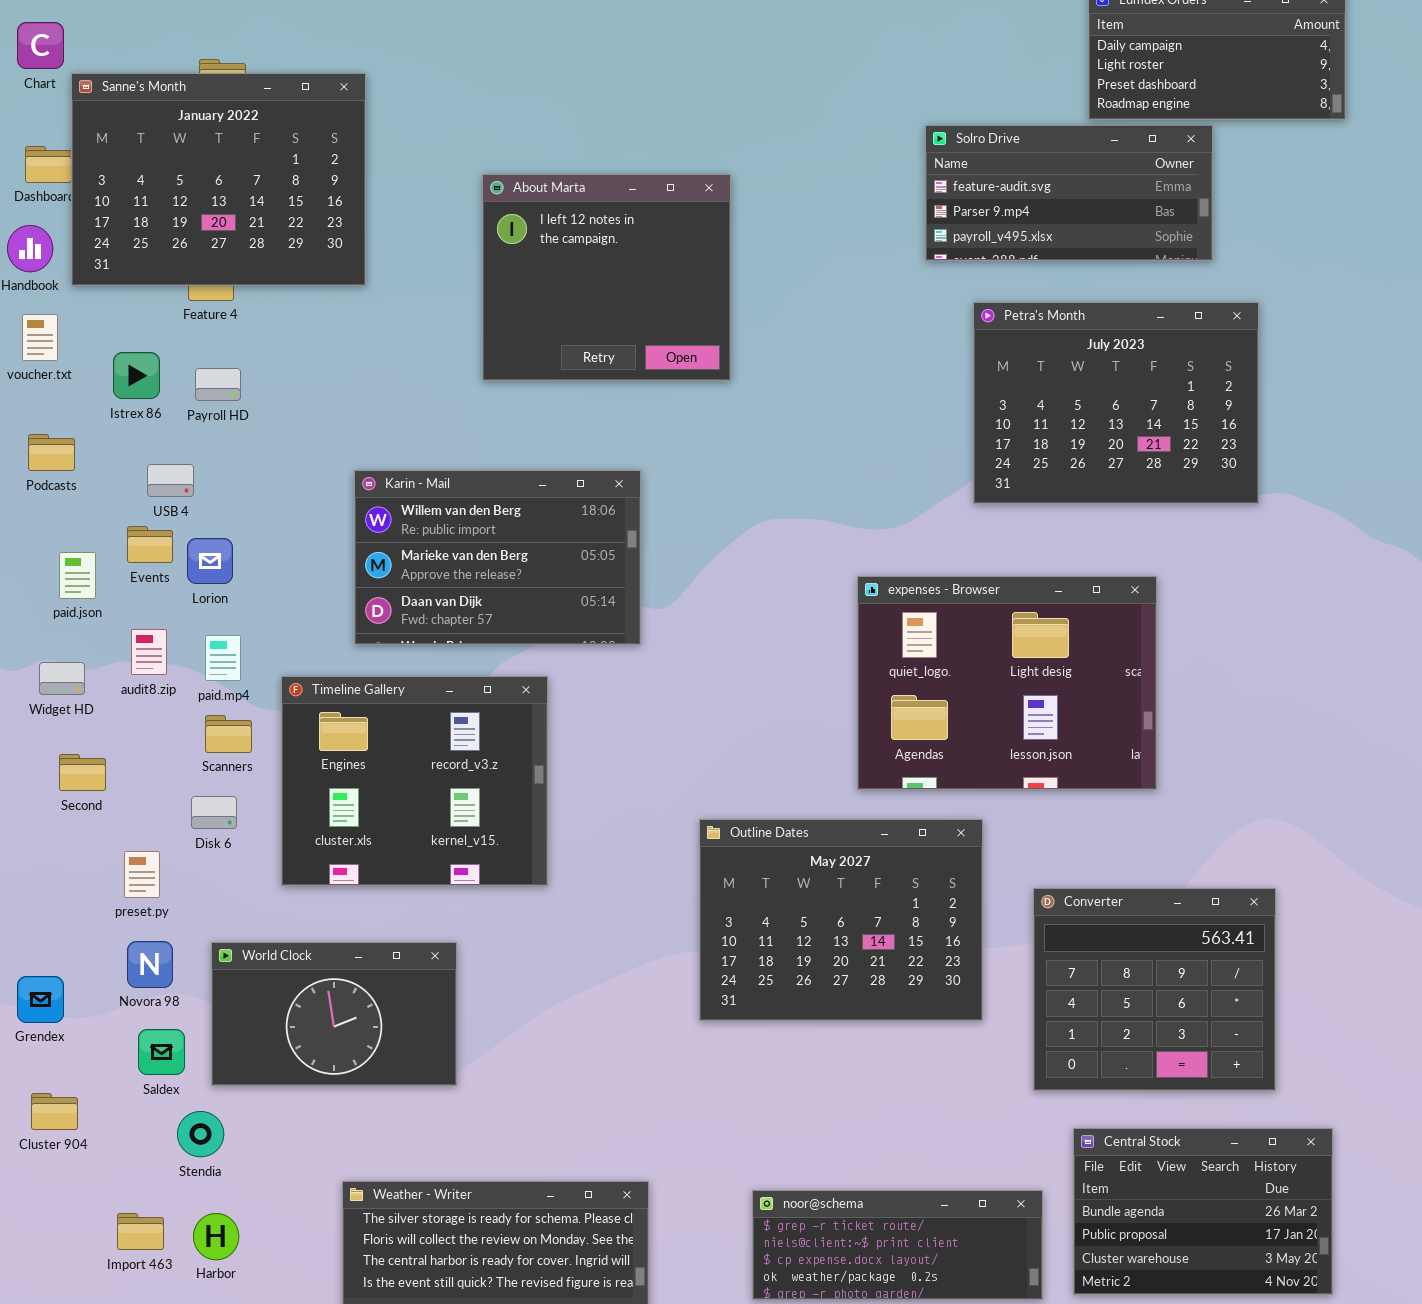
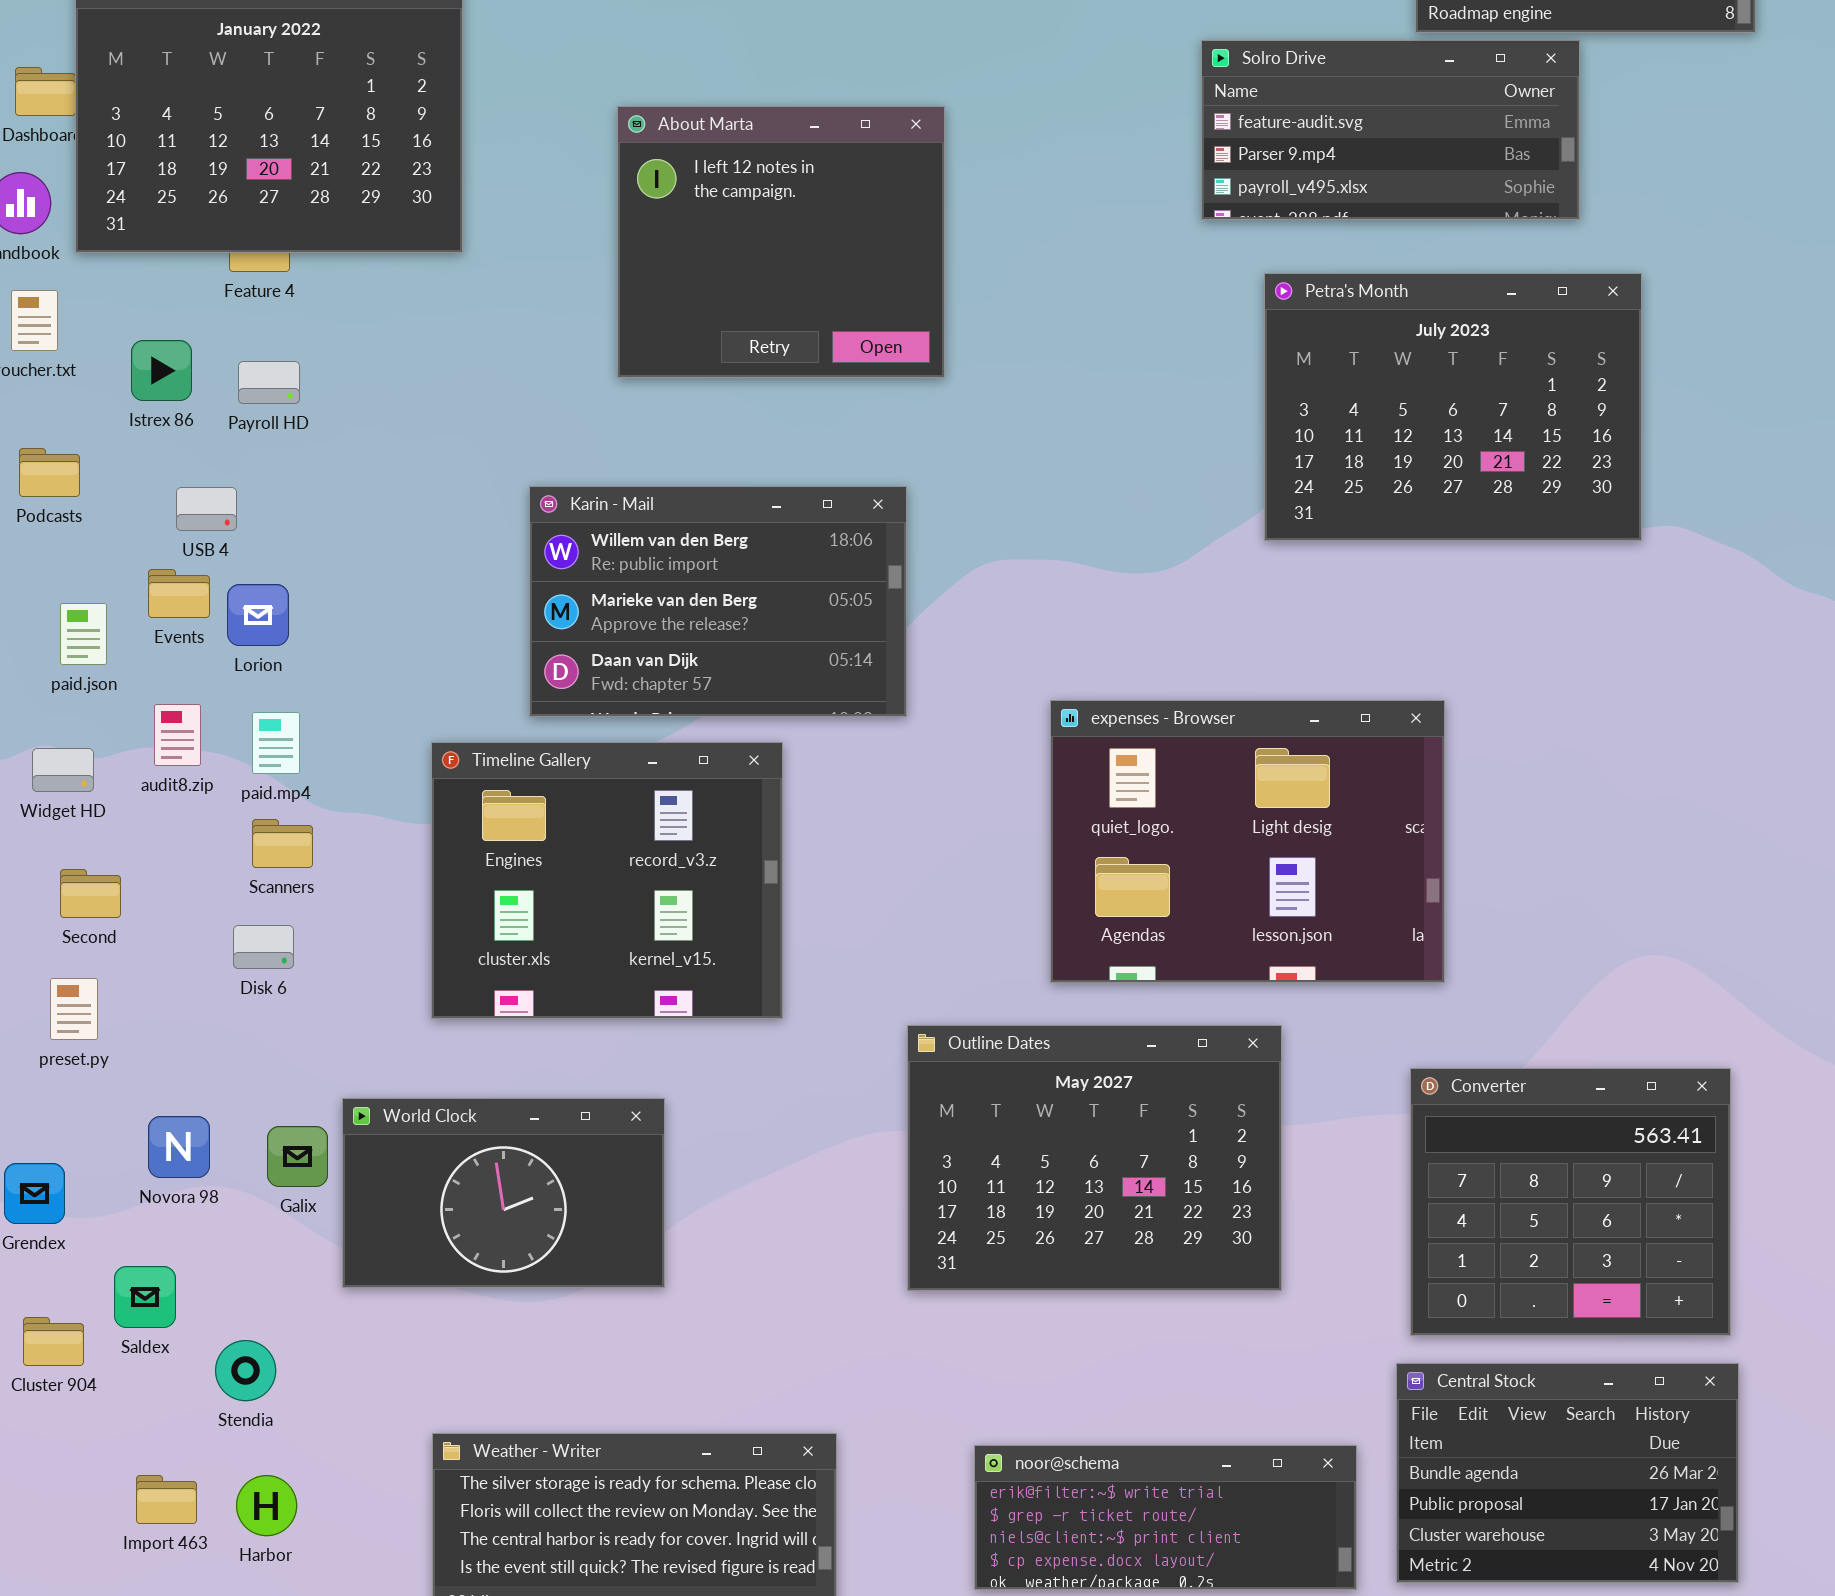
Karin - Mail: [354,470,641,645] -> [529,486,907,717], moved
expenses - Browser: [857,576,1157,790] -> [1050,700,1445,983], moved
Timeline Gallery: [281,676,548,886] -> [431,742,783,1019], moved
Outline Dates: [699,819,983,1021] -> [907,1025,1282,1291], moved
preset.py: [124,851,160,898] -> [50,978,98,1040], moved
Converter: [1033,888,1276,1091] -> [1410,1068,1731,1336], moved
World Clock: [211,942,457,1086] -> [342,1098,665,1288], moved
Saldex: [138,1029,185,1075] -> [114,1266,176,1328], moved
noor@schema: [752,1190,1043,1300] -> [974,1445,1357,1590], scrolled up 1 row

